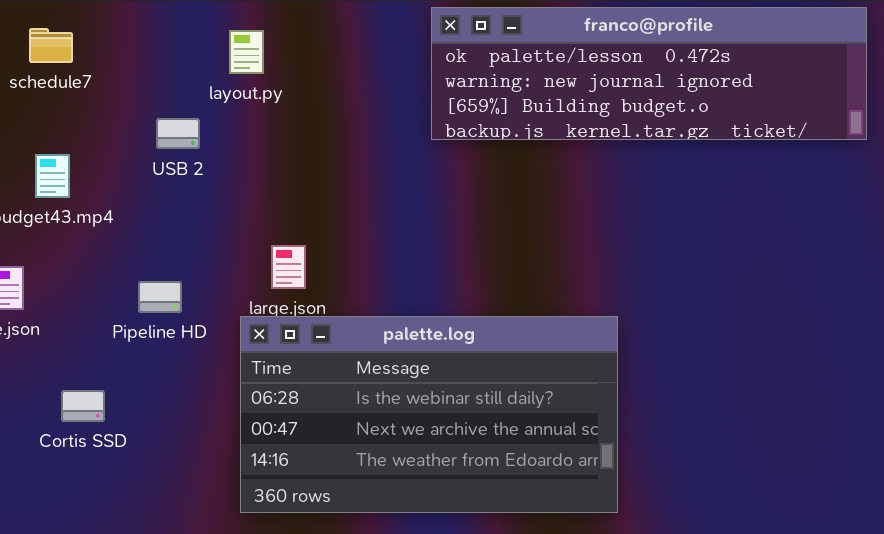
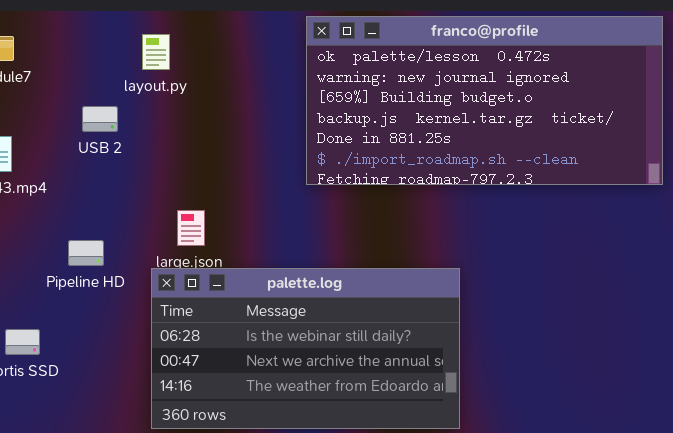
franco@profile: [431,7,867,140] -> [306,16,663,185], resized

